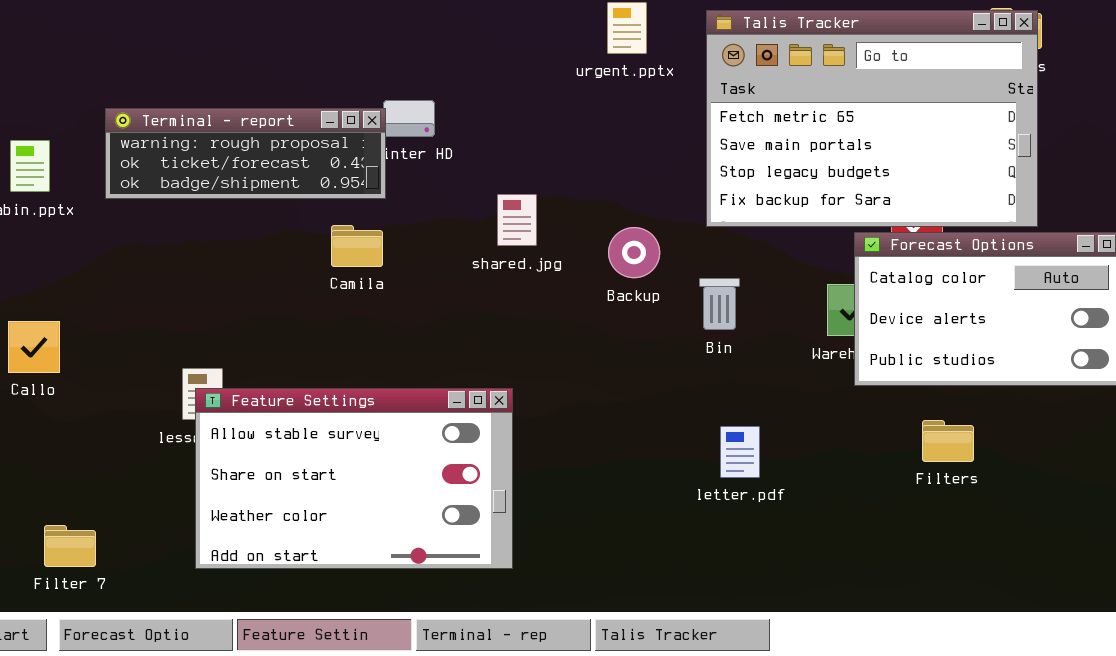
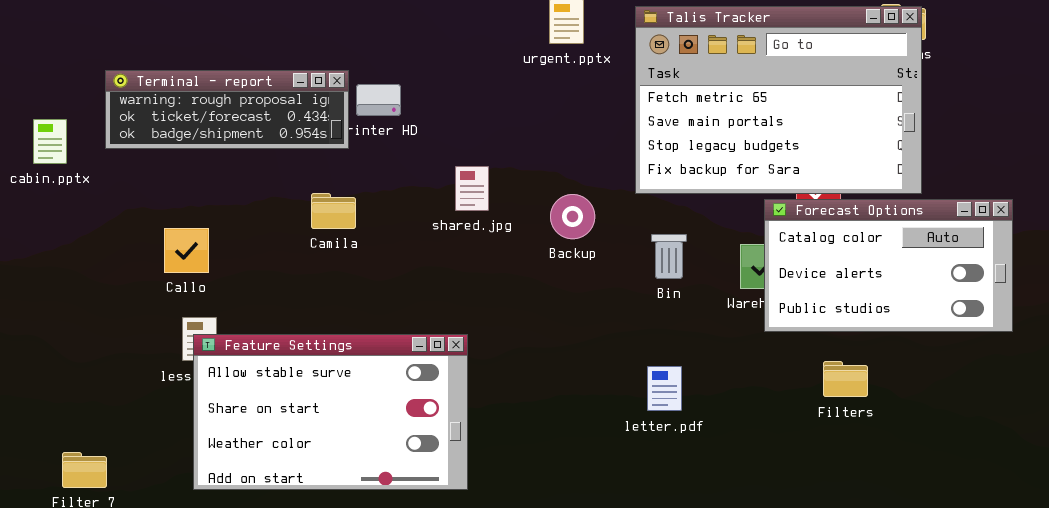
Terminal - report: [105,108,386,199] -> [105,70,349,149], moved
Bin: [699,278,740,330] -> [651,234,687,279], moved
Callo: [8,321,60,373] -> [164,228,209,273], moved

